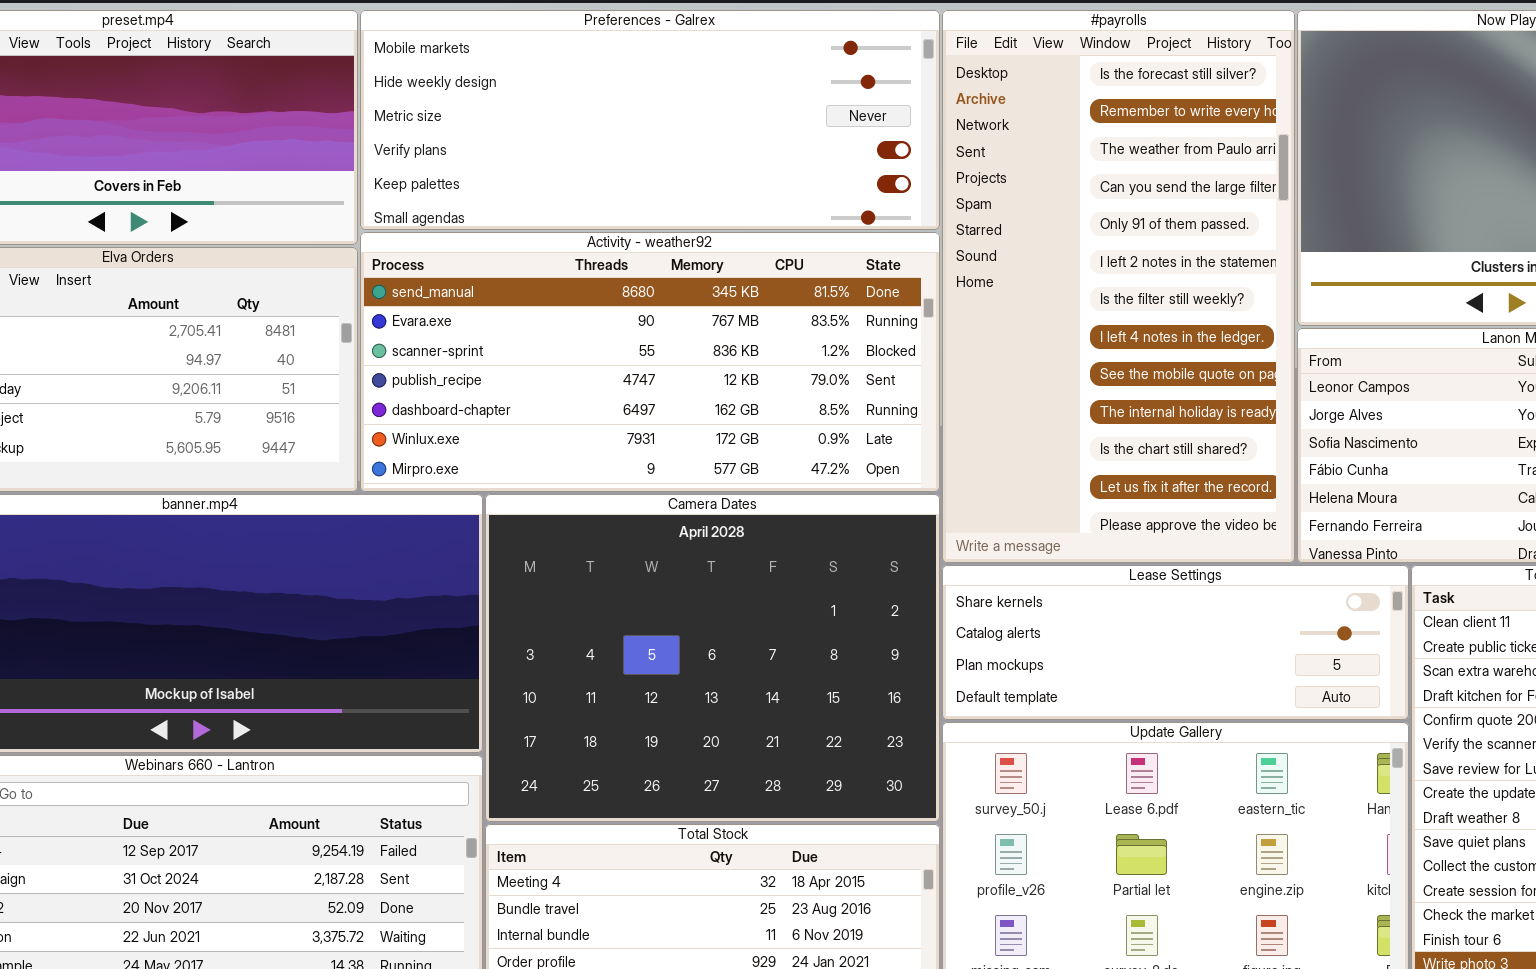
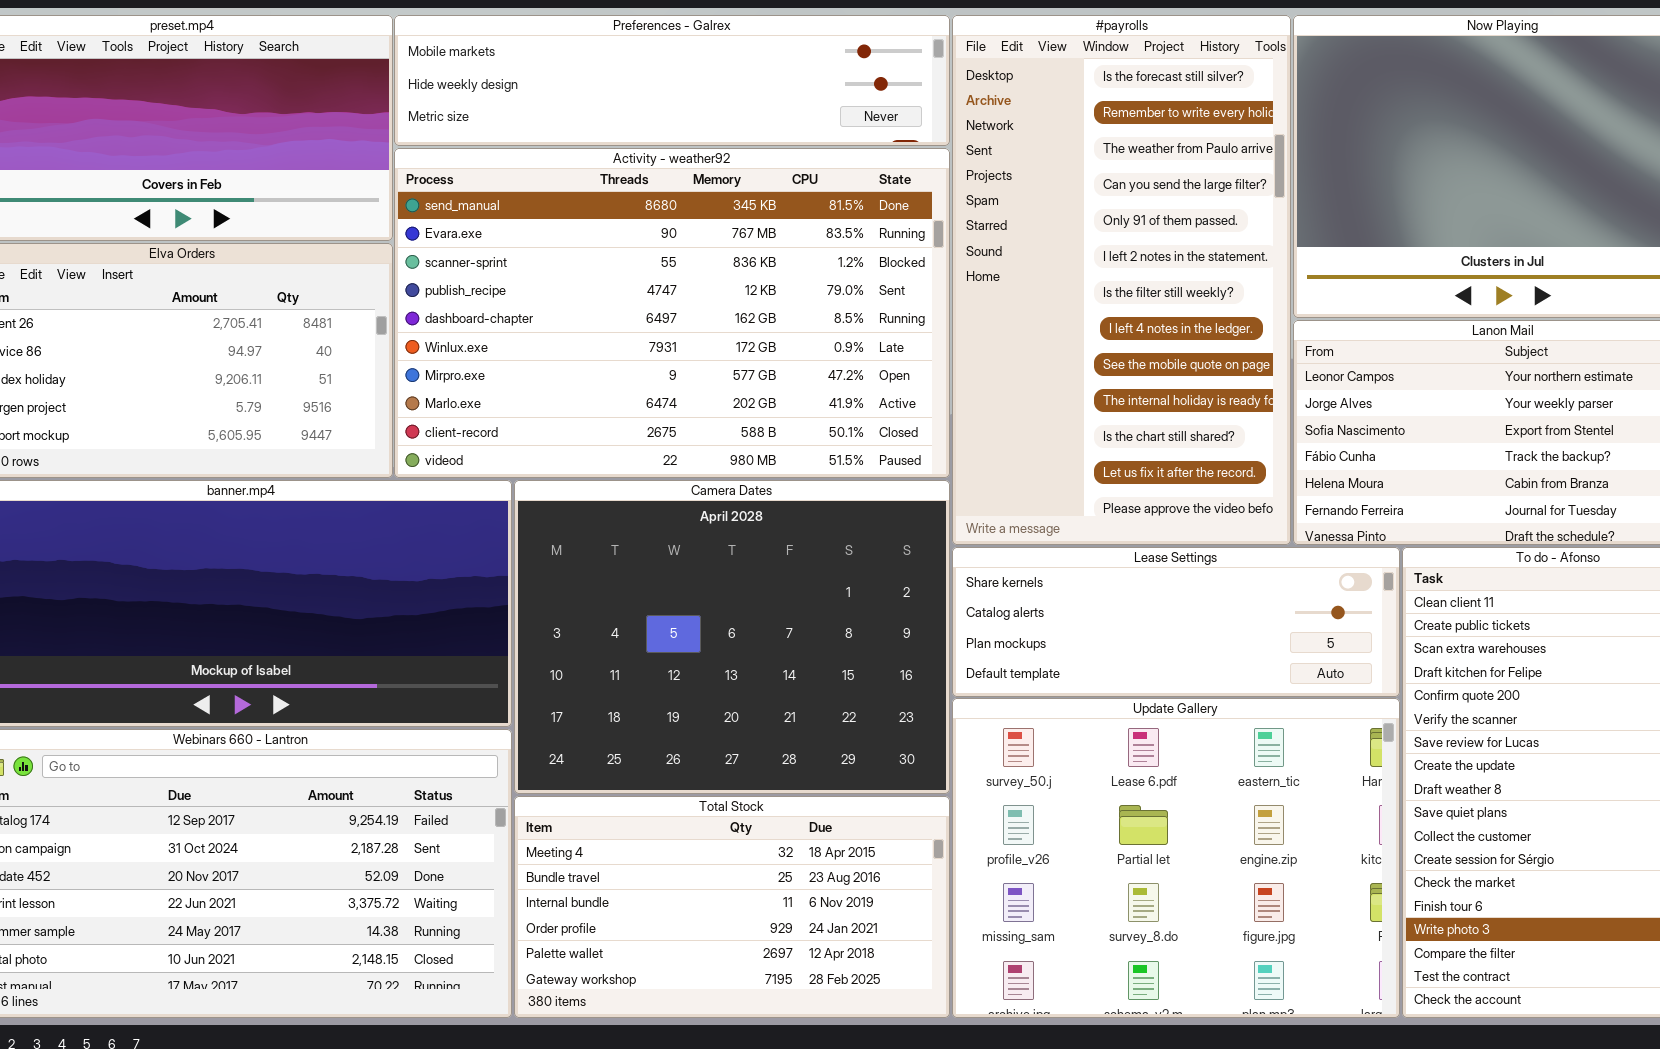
Preferences - Galrex: [360,10,940,230] -> [394,15,950,146], resized
Activity - weather92: [360,232,940,492] -> [394,148,950,478], resized

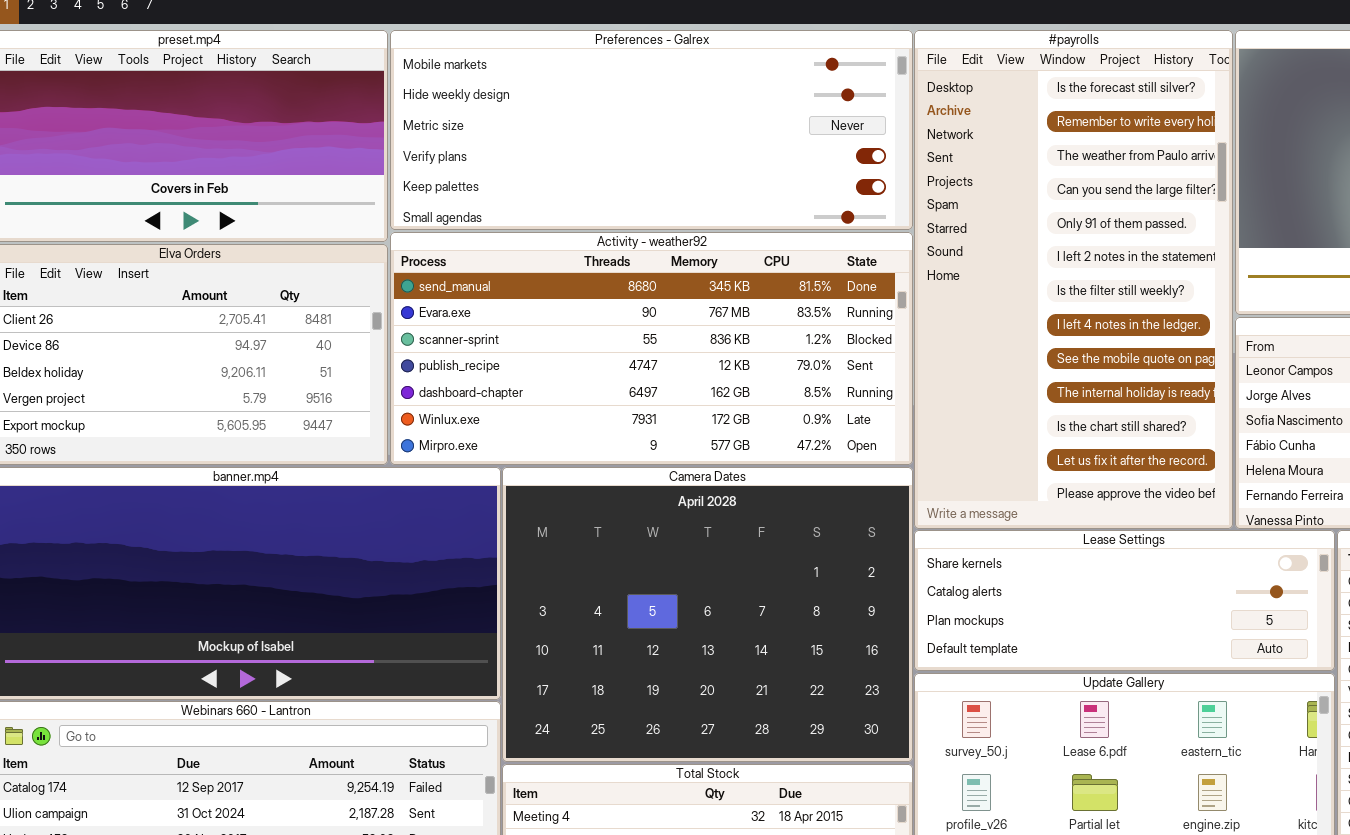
Preferences - Galrex: [394,15,950,146] -> [390,30,913,230], resized
Activity - weather92: [394,148,950,478] -> [390,232,913,465], resized

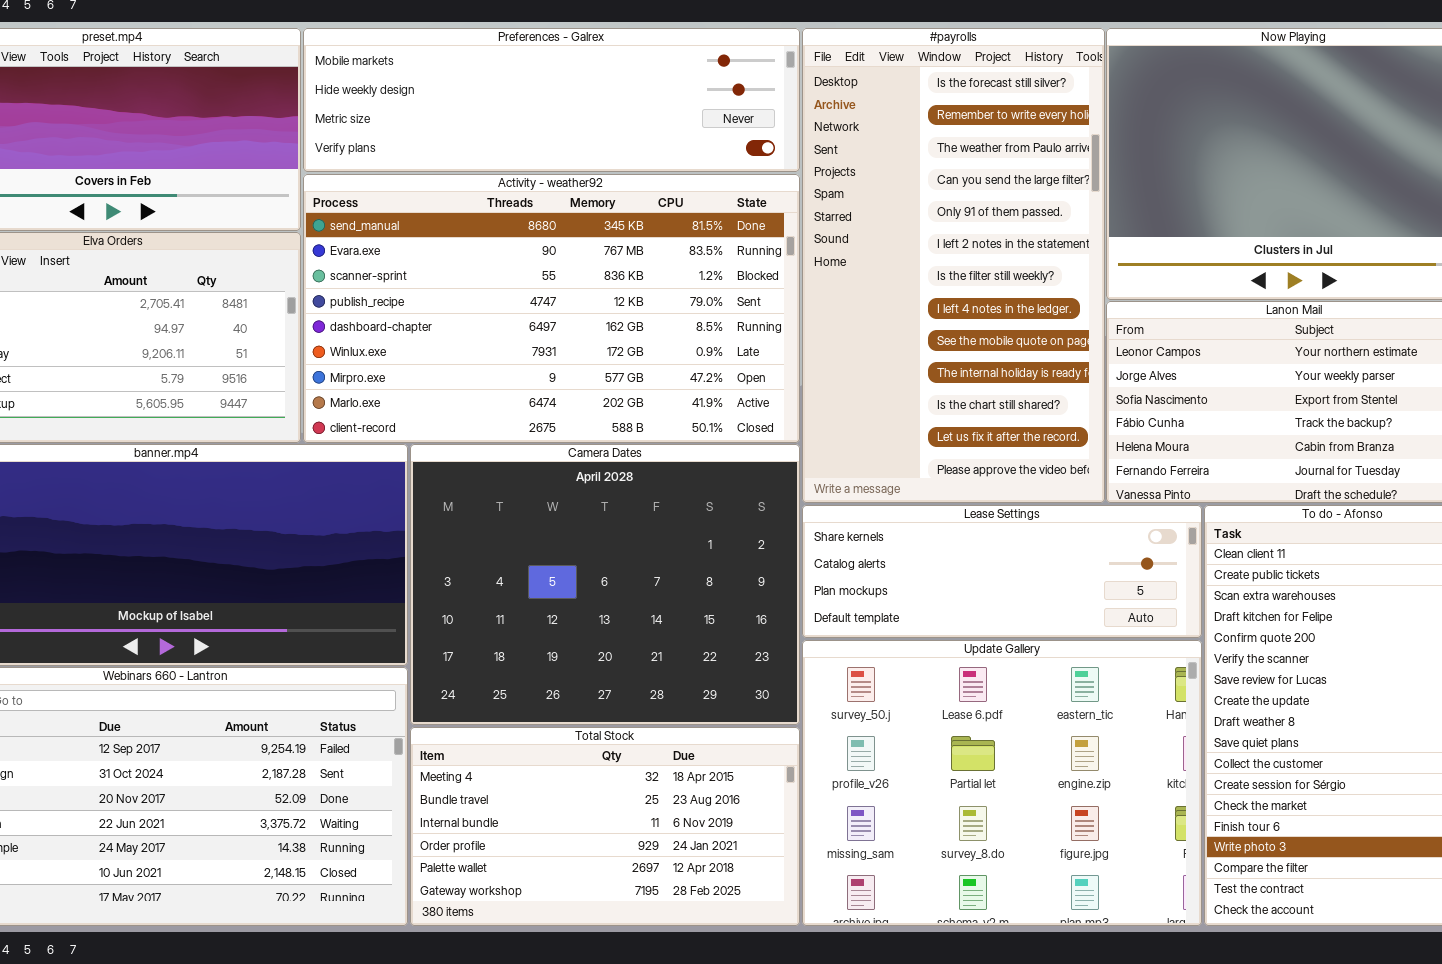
Preferences - Galrex: [390,30,913,230] -> [303,28,800,172], resized
Activity - weather92: [390,232,913,465] -> [303,174,800,443], resized

